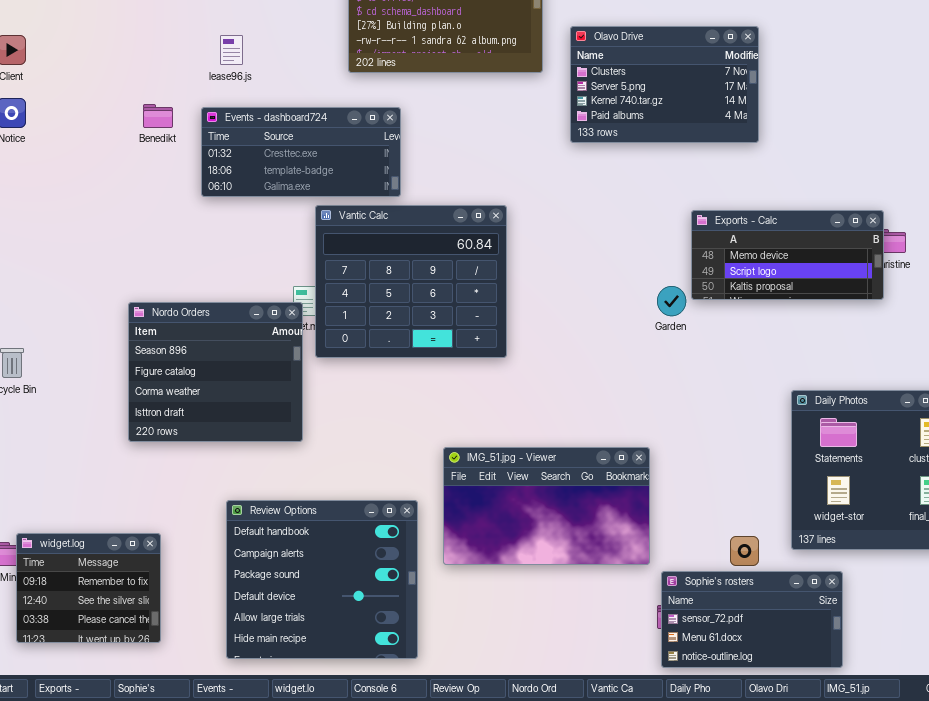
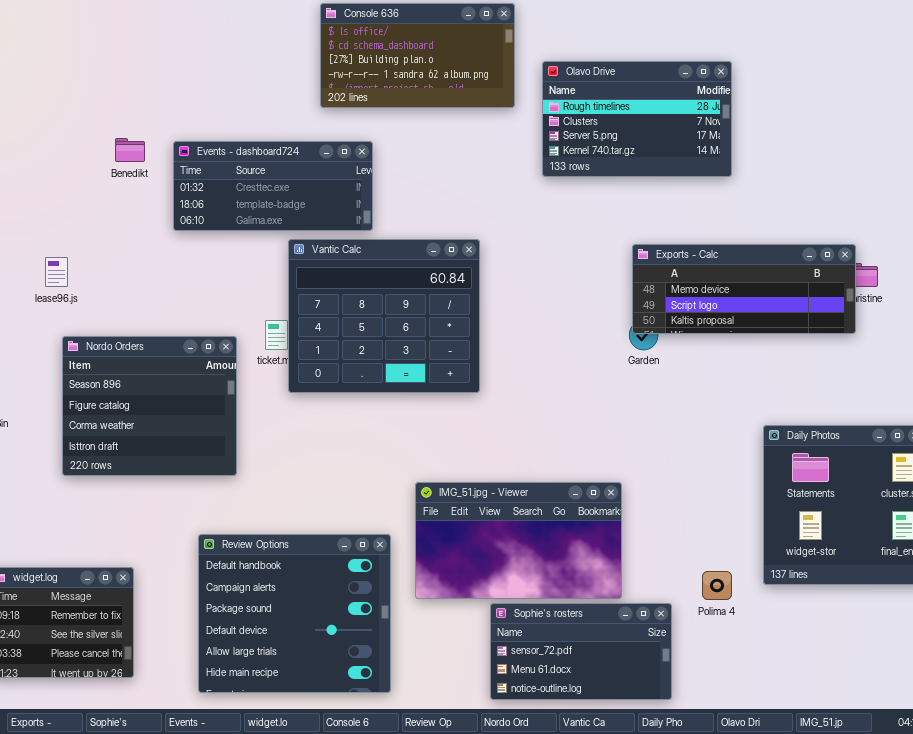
Olavo Drive: [570,26,759,143] -> [542,61,732,177], scrolled up 1 row
lease96.js: [220,35,243,65] -> [45,257,68,287], moved
Exports - Calc: [691,210,884,300] -> [632,244,856,334], resized
Nordo Orders: [128,302,303,442] -> [62,336,237,476], moved
Sophie's rosters: [661,571,843,668] -> [490,603,672,700], moved

